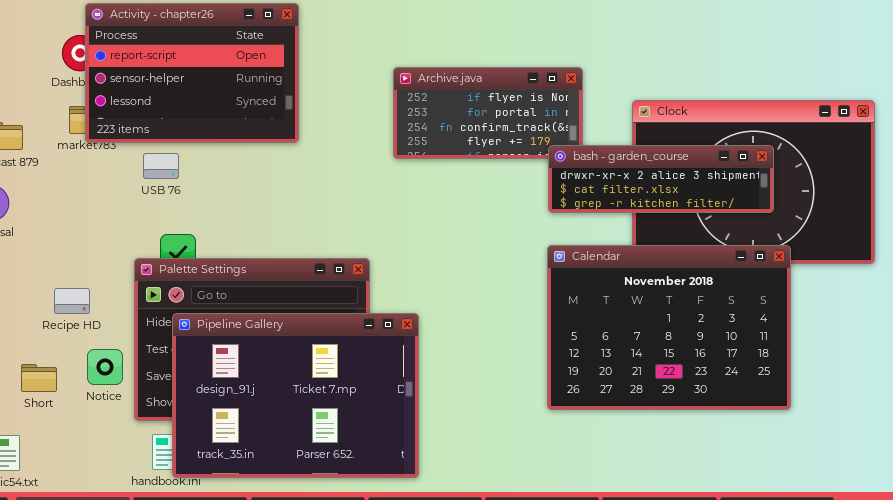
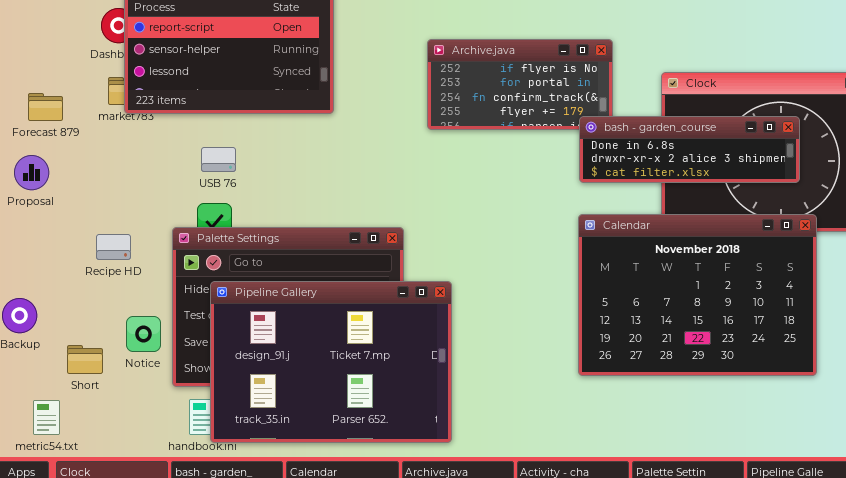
bash - garden_course: [548,145,774,213] -> [579,116,800,183], scrolled up 1 row
USB 76: [143,153,179,179] -> [201,147,236,172], moved
Recipe HD: [54,288,90,314] -> [96,234,131,260], moved
Short: [21,364,57,392] -> [67,345,103,374], moved

